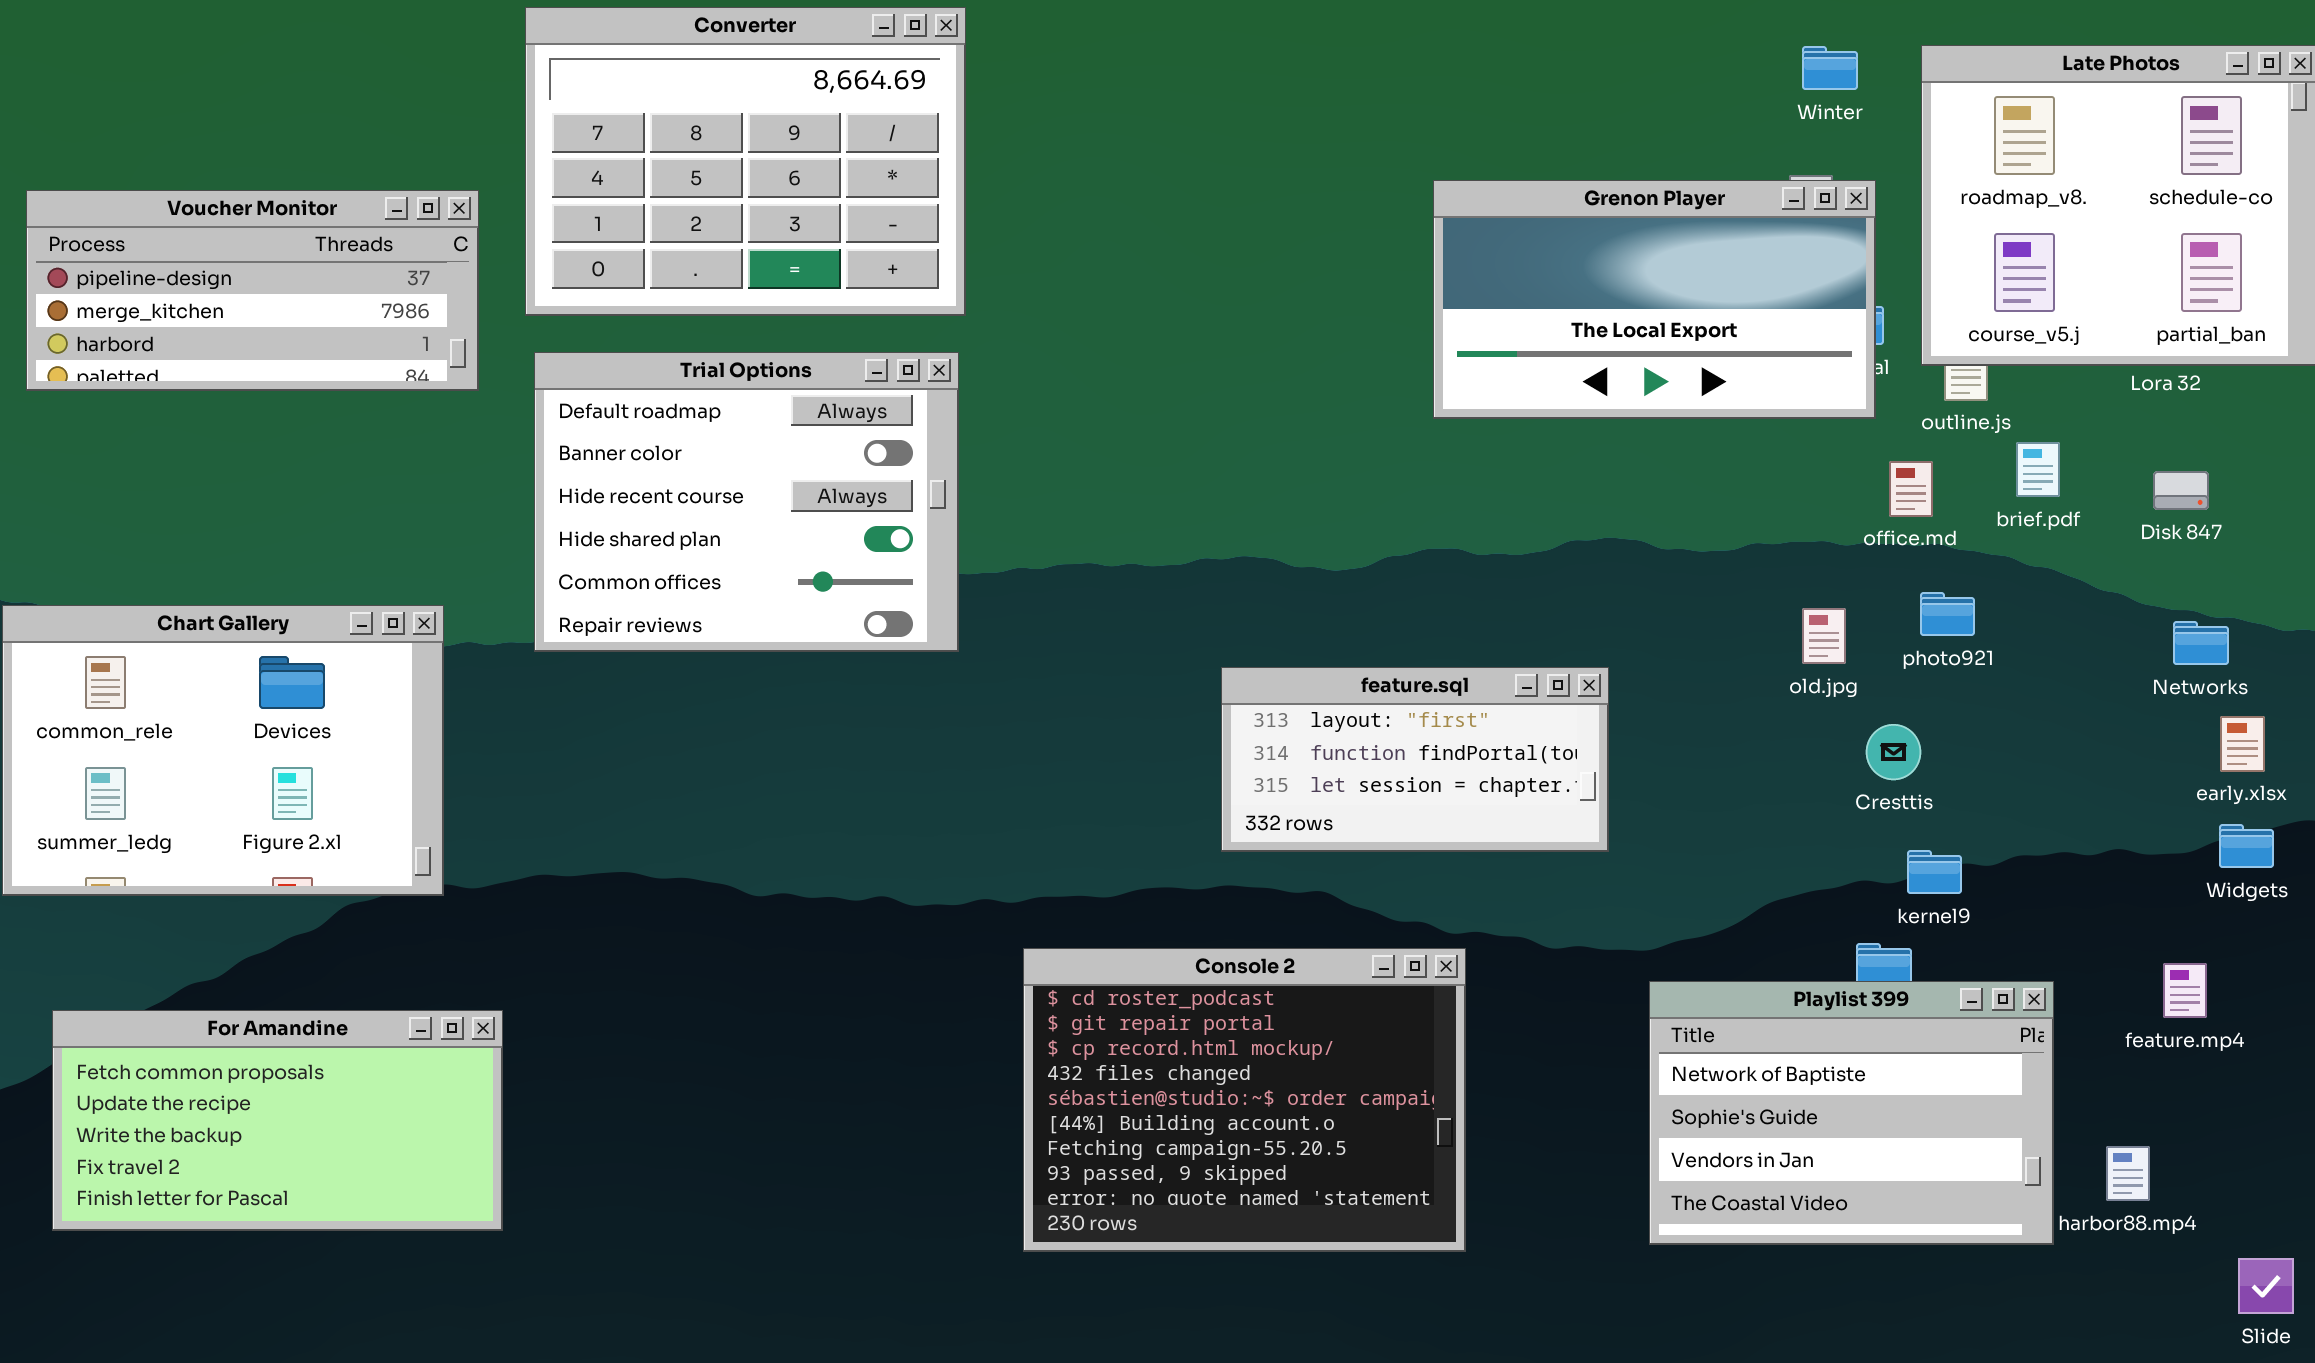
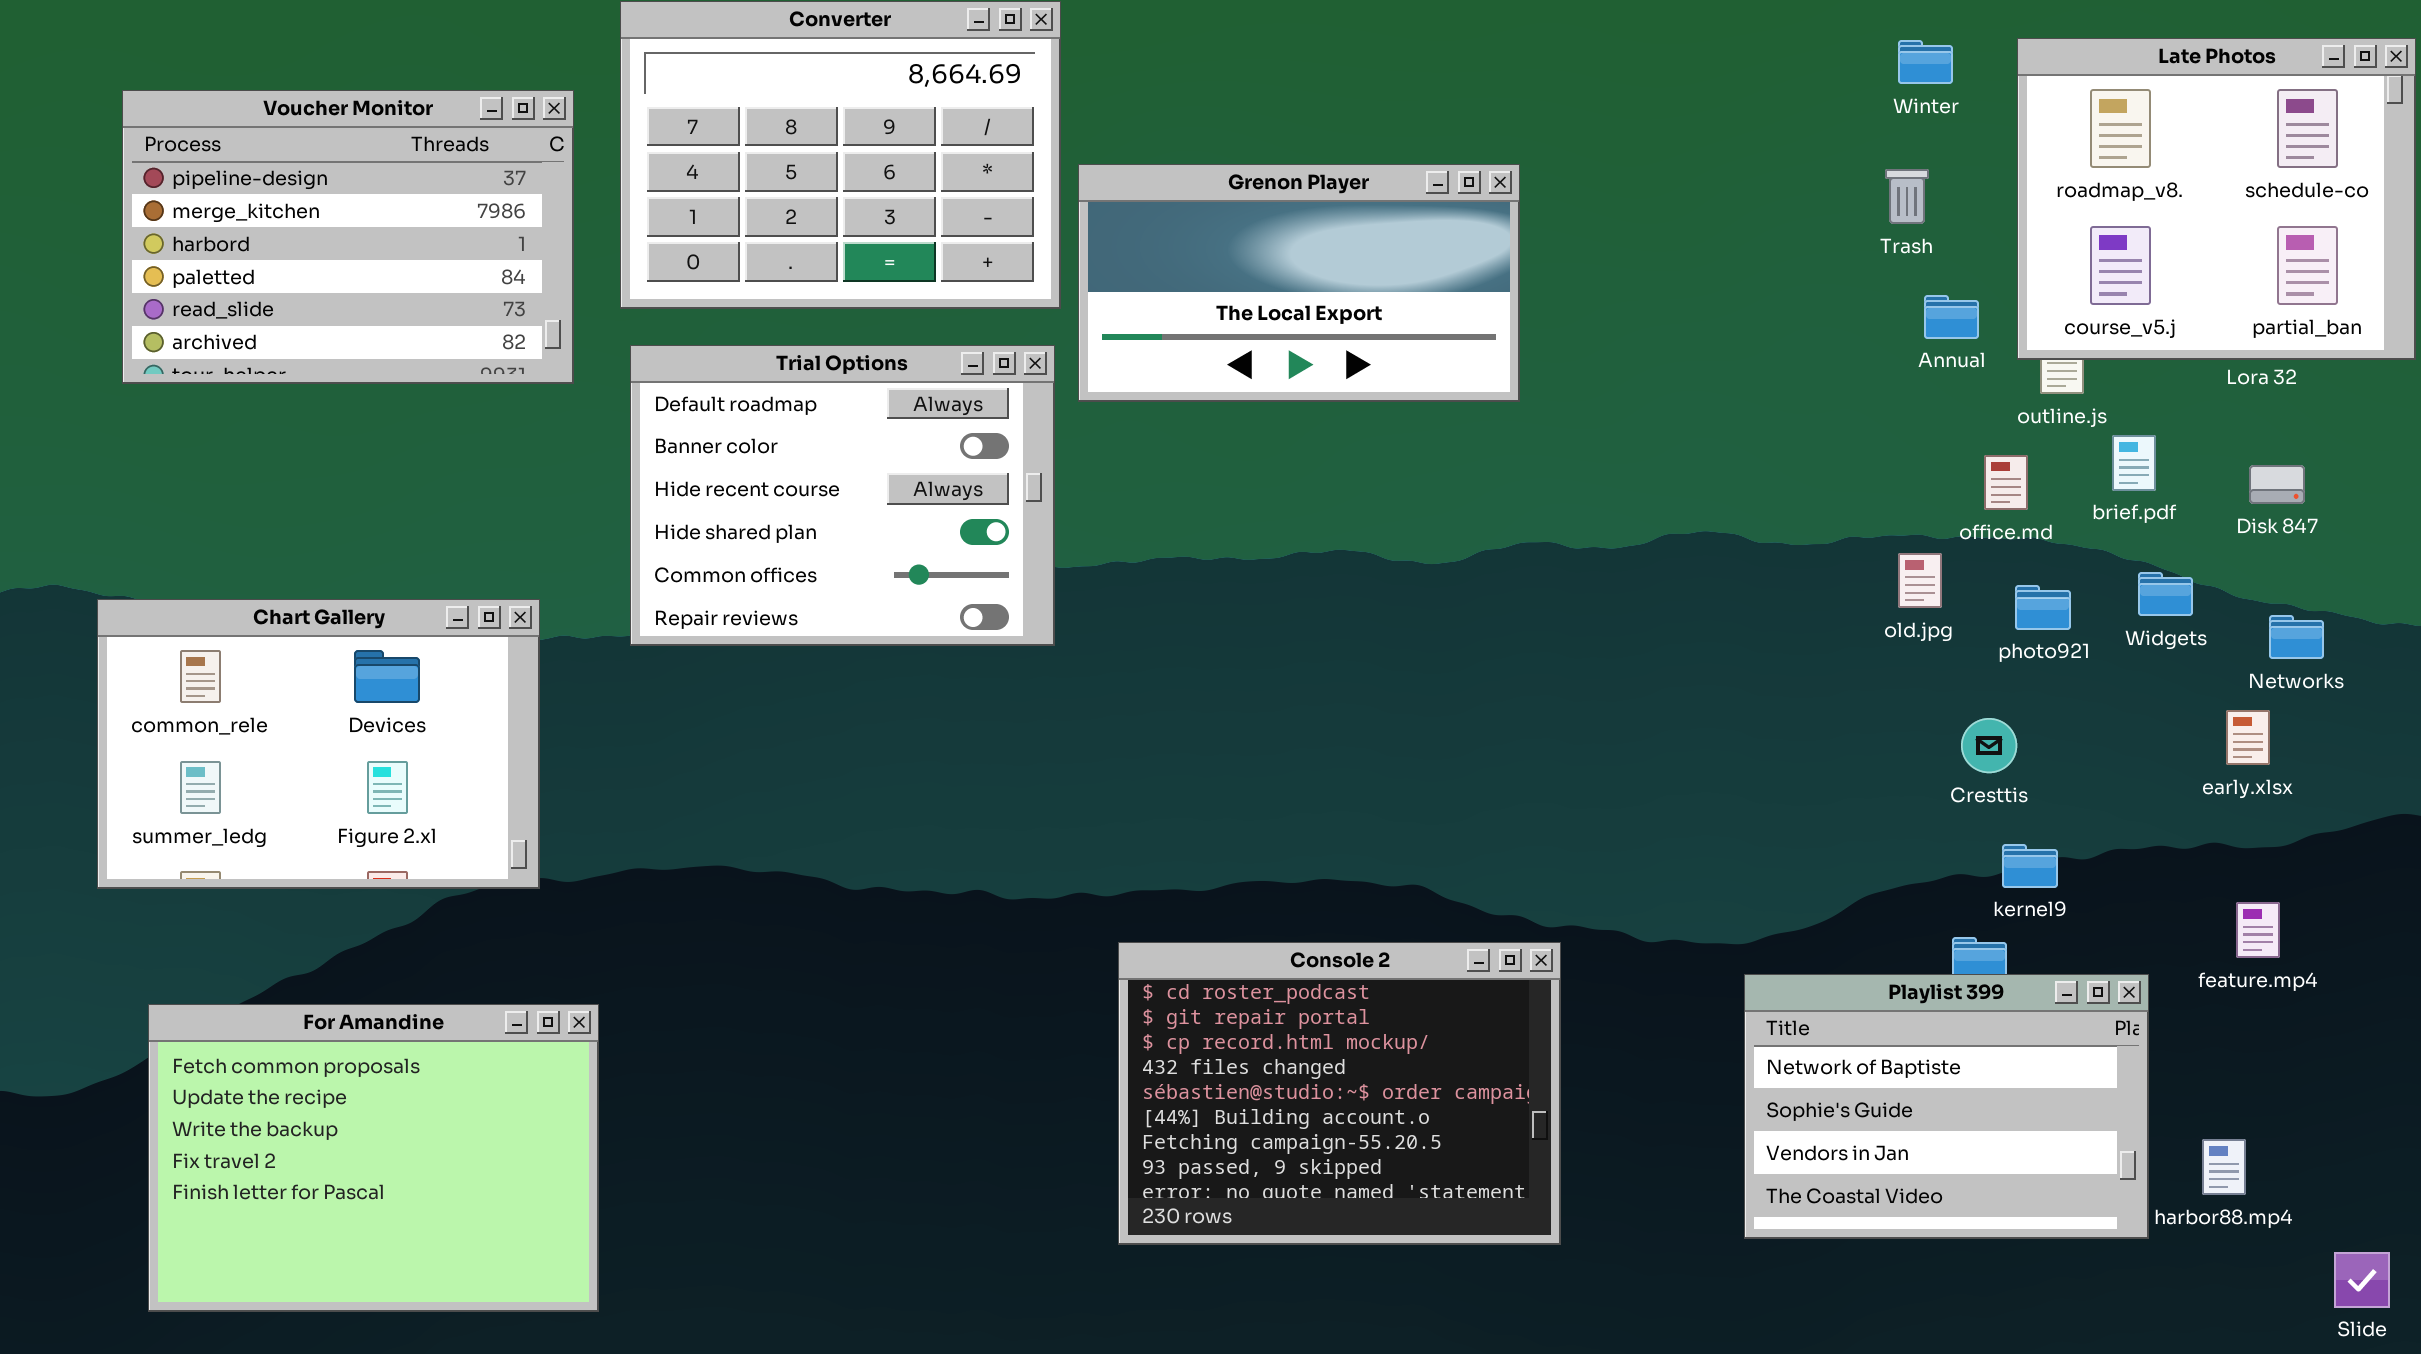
Grenon Player: [1433,180,1876,419] -> [1078,164,1520,402], moved
Voucher Monitor: [26,190,479,391] -> [122,90,574,384], resized
old.jpg: [1802,608,1846,664] -> [1898,553,1942,608], moved
feature.sql: [1221,667,1609,852] -> none, closed
early.xlsx: [2220,716,2265,772] -> [2226,710,2270,765], moved
Widgets: [2219,824,2274,868] -> [2138,572,2193,616], moved
feature.mp4: [2163,963,2207,1018] -> [2236,902,2280,958], moved
For Amandine: [52,1010,503,1231] -> [148,1004,599,1312], resized

